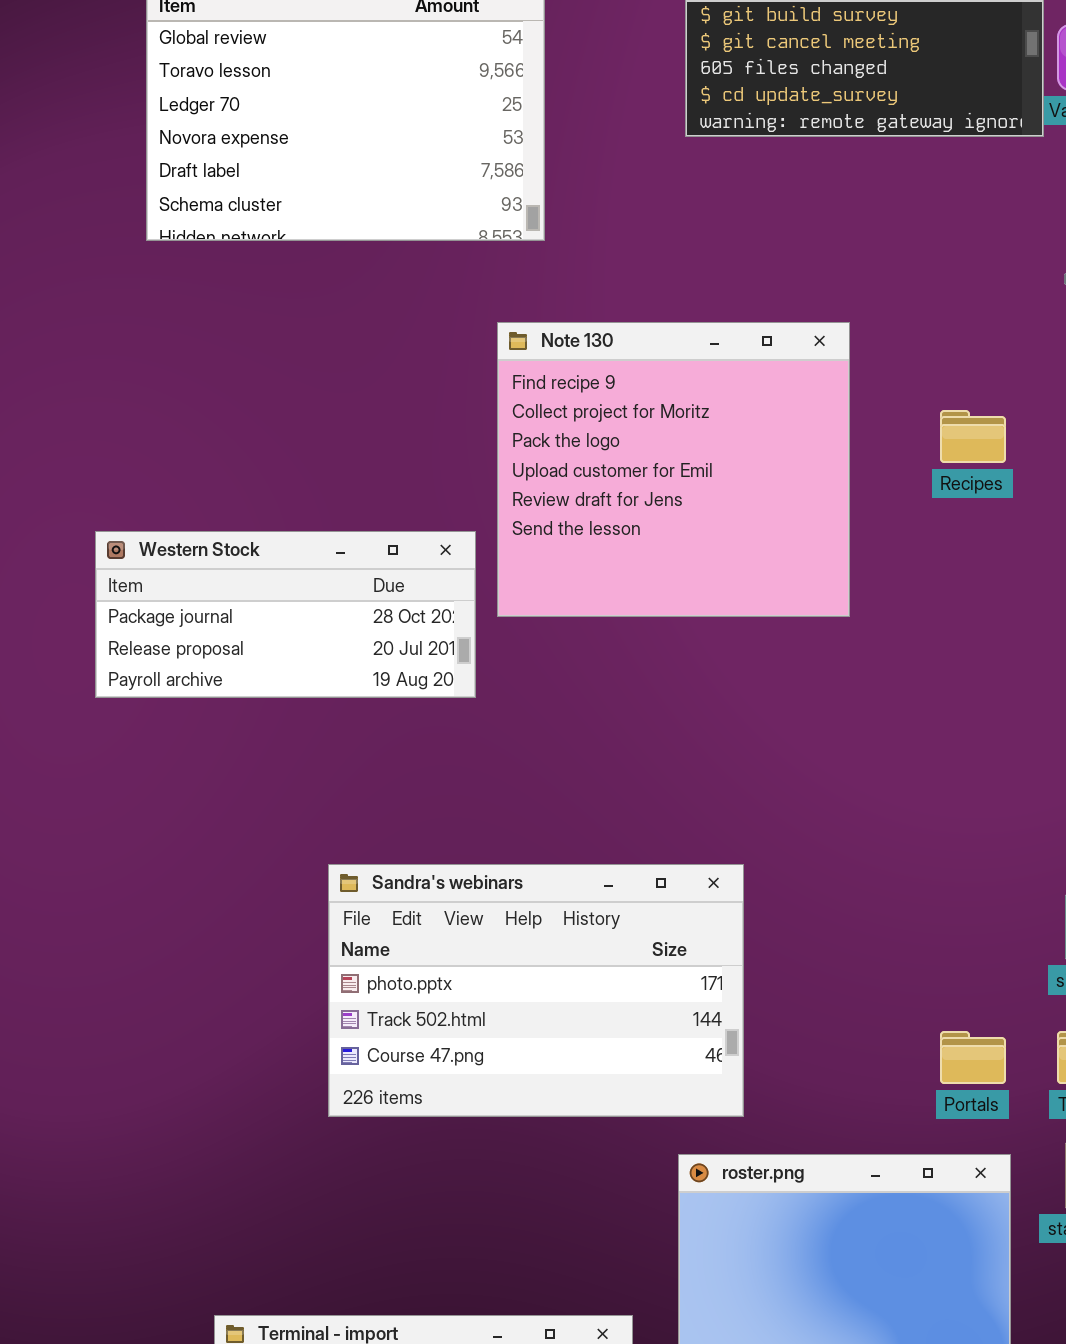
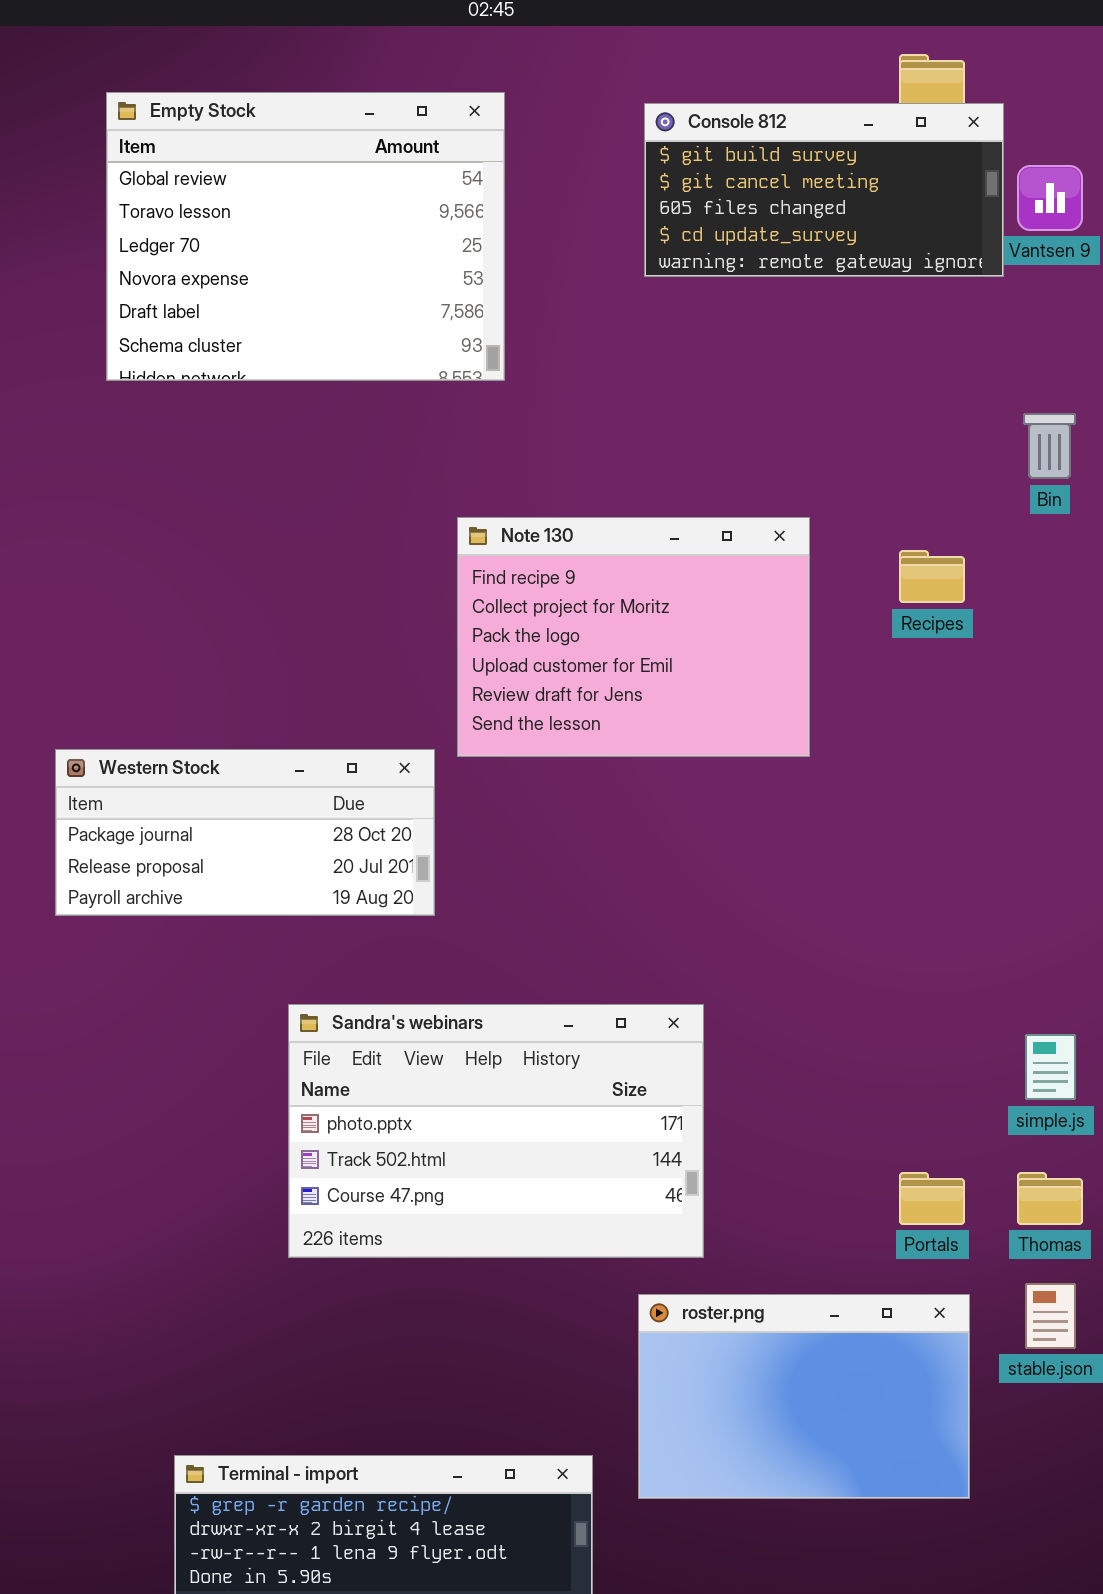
Note 130: [497,322,850,617] -> [457,517,810,757], resized
Western Stock: [95,531,476,698] -> [55,749,435,916], moved

